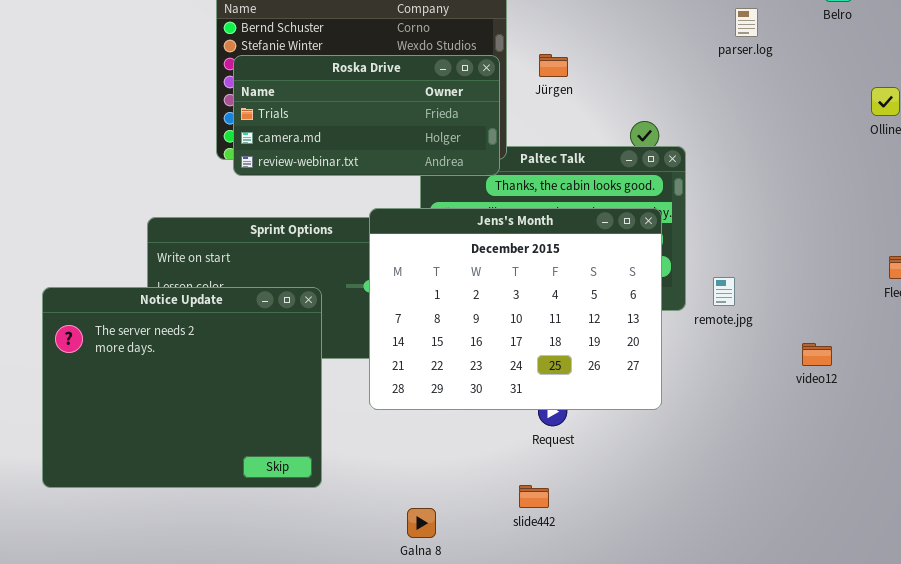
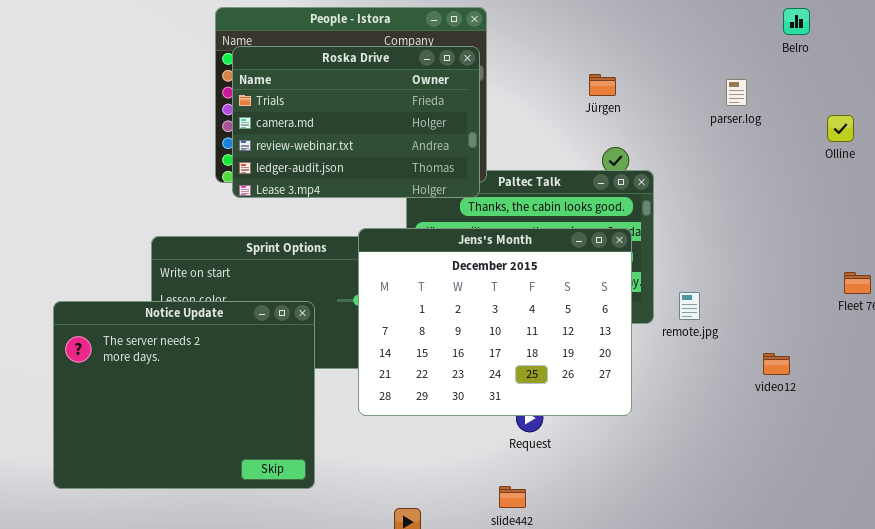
parser.log: [735,8,758,37] -> [726,79,747,106], moved
Jürgen: [539,54,568,77] -> [589,74,616,96], moved
Roska Drive: [233,55,500,176] -> [232,46,480,198], resized

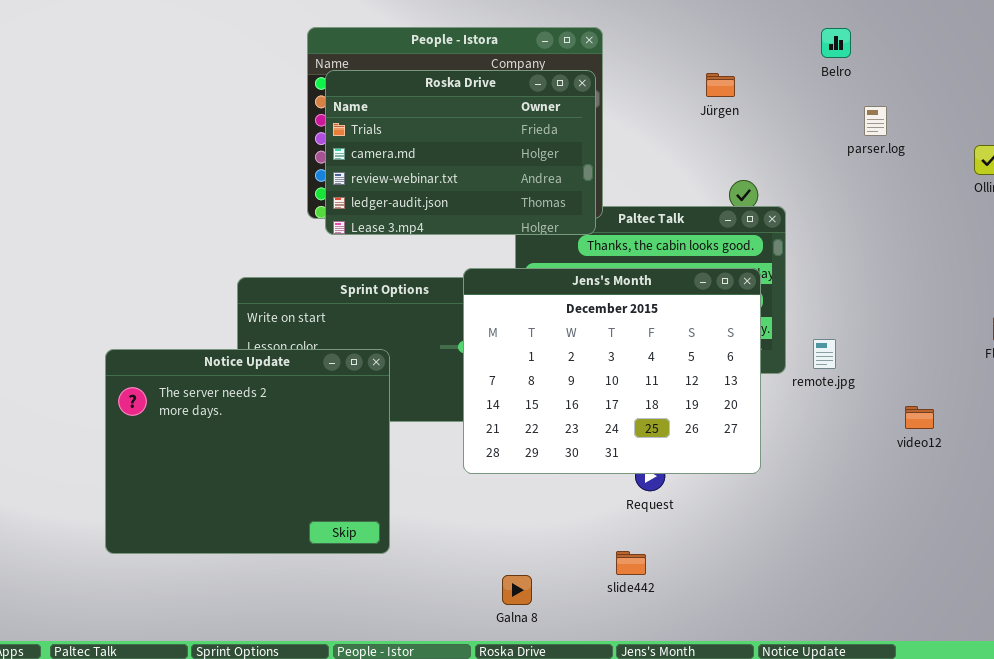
Belro: [783,8,810,35] -> [821,28,851,58], moved
Jürgen: [589,74,616,96] -> [706,73,735,97], moved
Notice Update: [53,301,315,489] -> [105,349,390,554], moved

